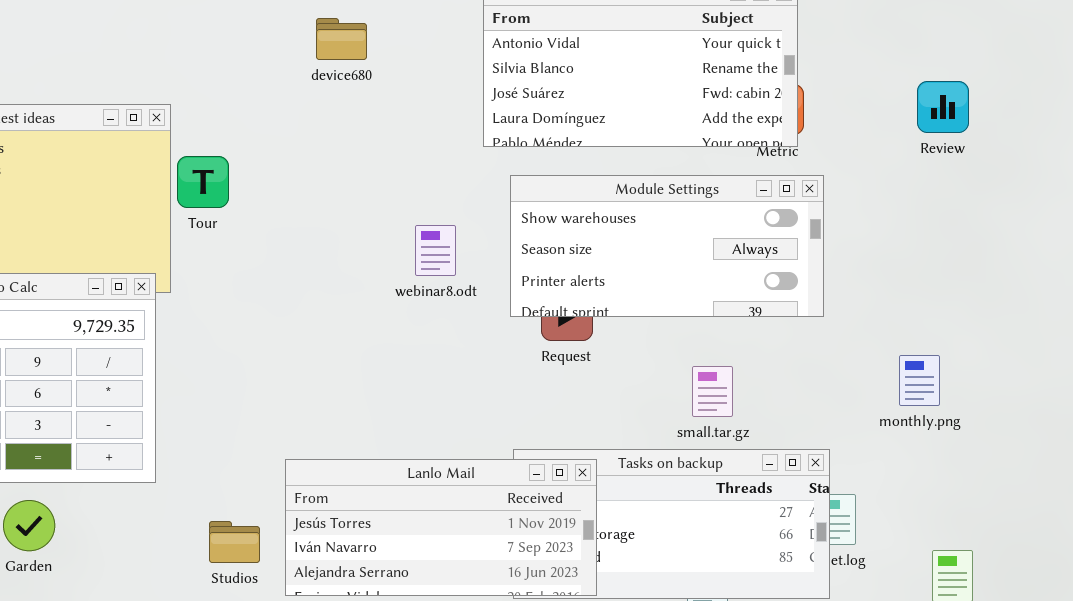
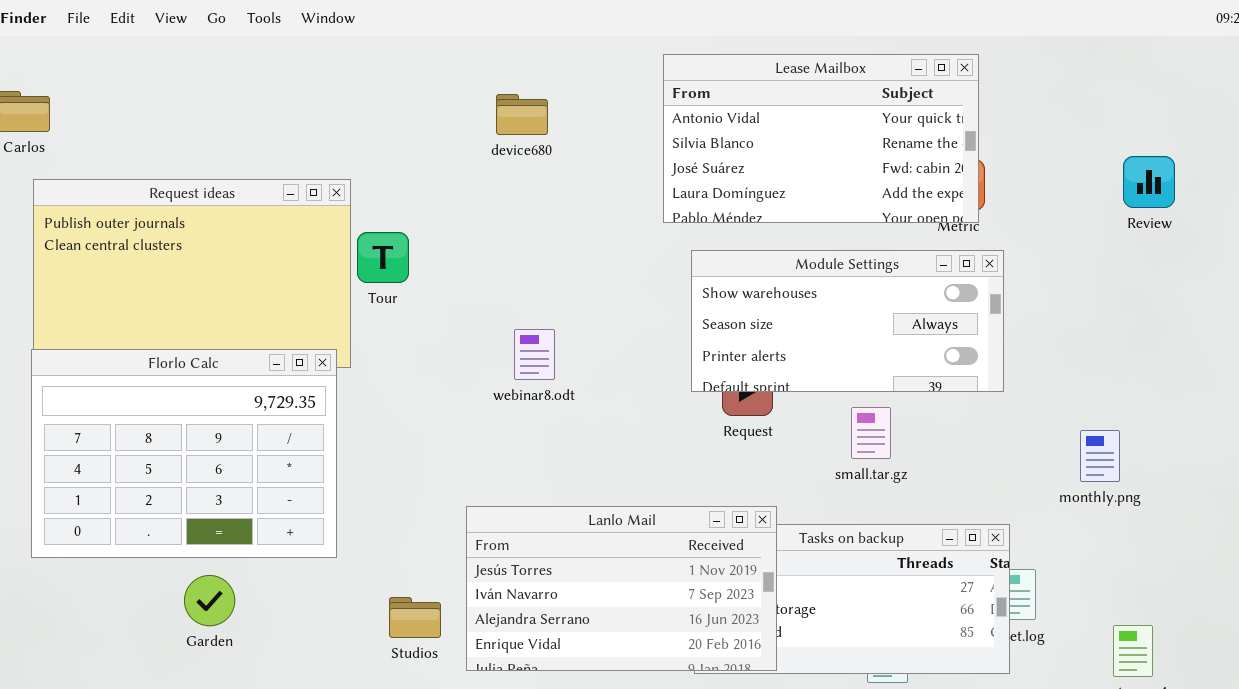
Review: [917,81,969,133] -> [1123,156,1175,208], moved
webinar8.odt: [415,225,456,276] -> [514,329,555,380], moved
small.tar.gz: [692,366,733,417] -> [851,407,891,459], moved
Lanlo Mail: [285,459,597,596] -> [466,506,777,671], resized

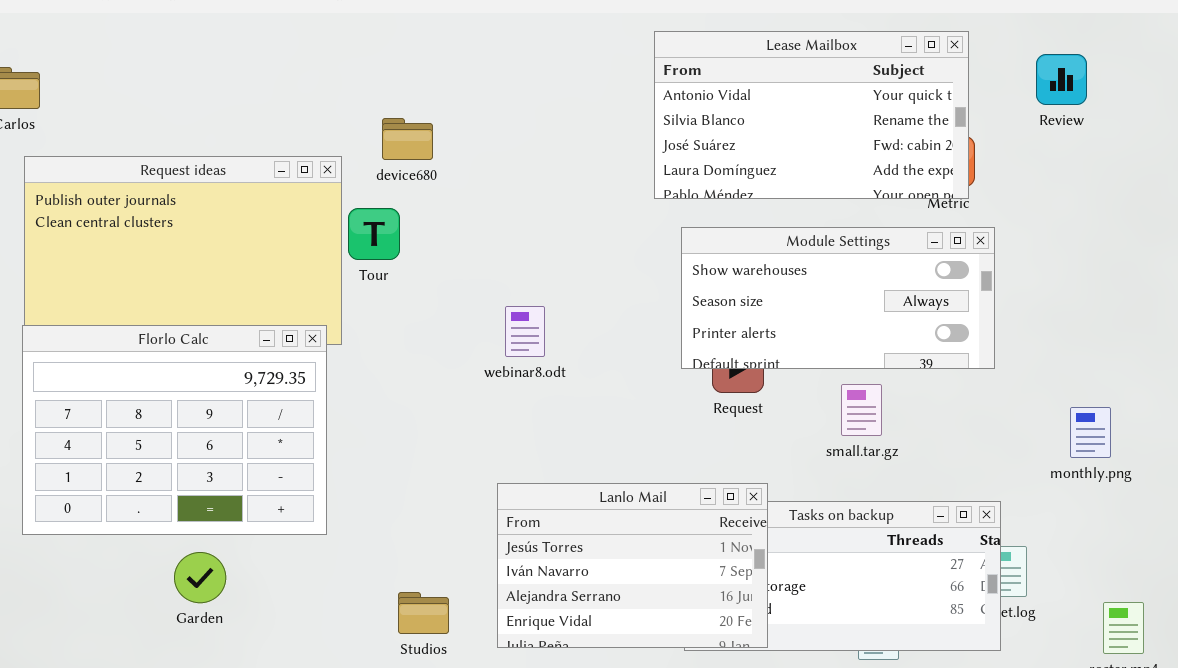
device680: [496,94,548,135] -> [382,118,433,160], moved
Review: [1123,156,1175,208] -> [1036,54,1087,105], moved
Lanlo Mail: [466,506,777,671] -> [497,483,768,648], resized
Studios: [389,597,441,638] -> [398,592,449,634], moved

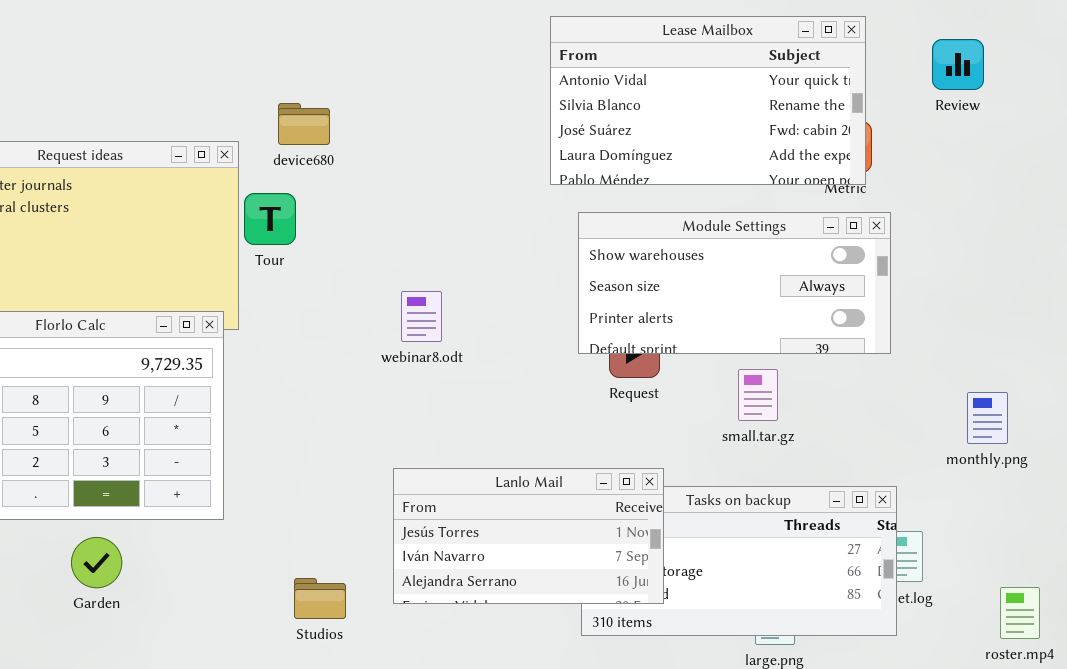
Lanlo Mail: [497,483,768,648] -> [393,468,664,604], resized

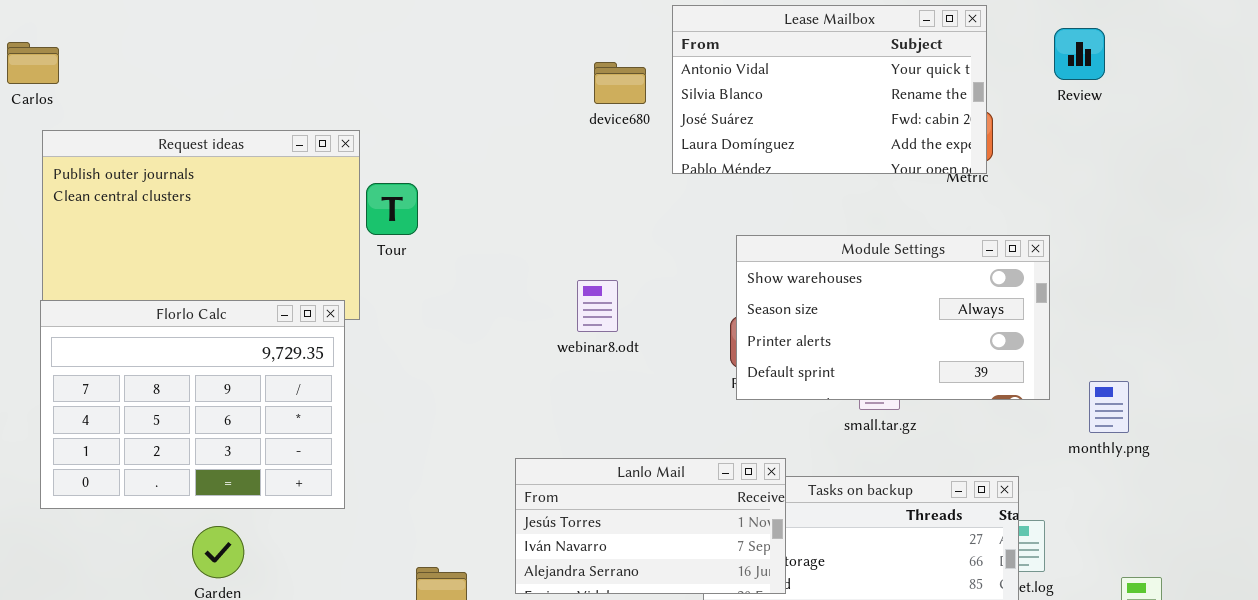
device680: [278,103,330,145] -> [594,62,646,104], moved
Module Settings: [578,212,891,354] -> [736,235,1050,400], moved, resized
webinar8.odt: [401,291,442,342] -> [577,280,618,332], moved

